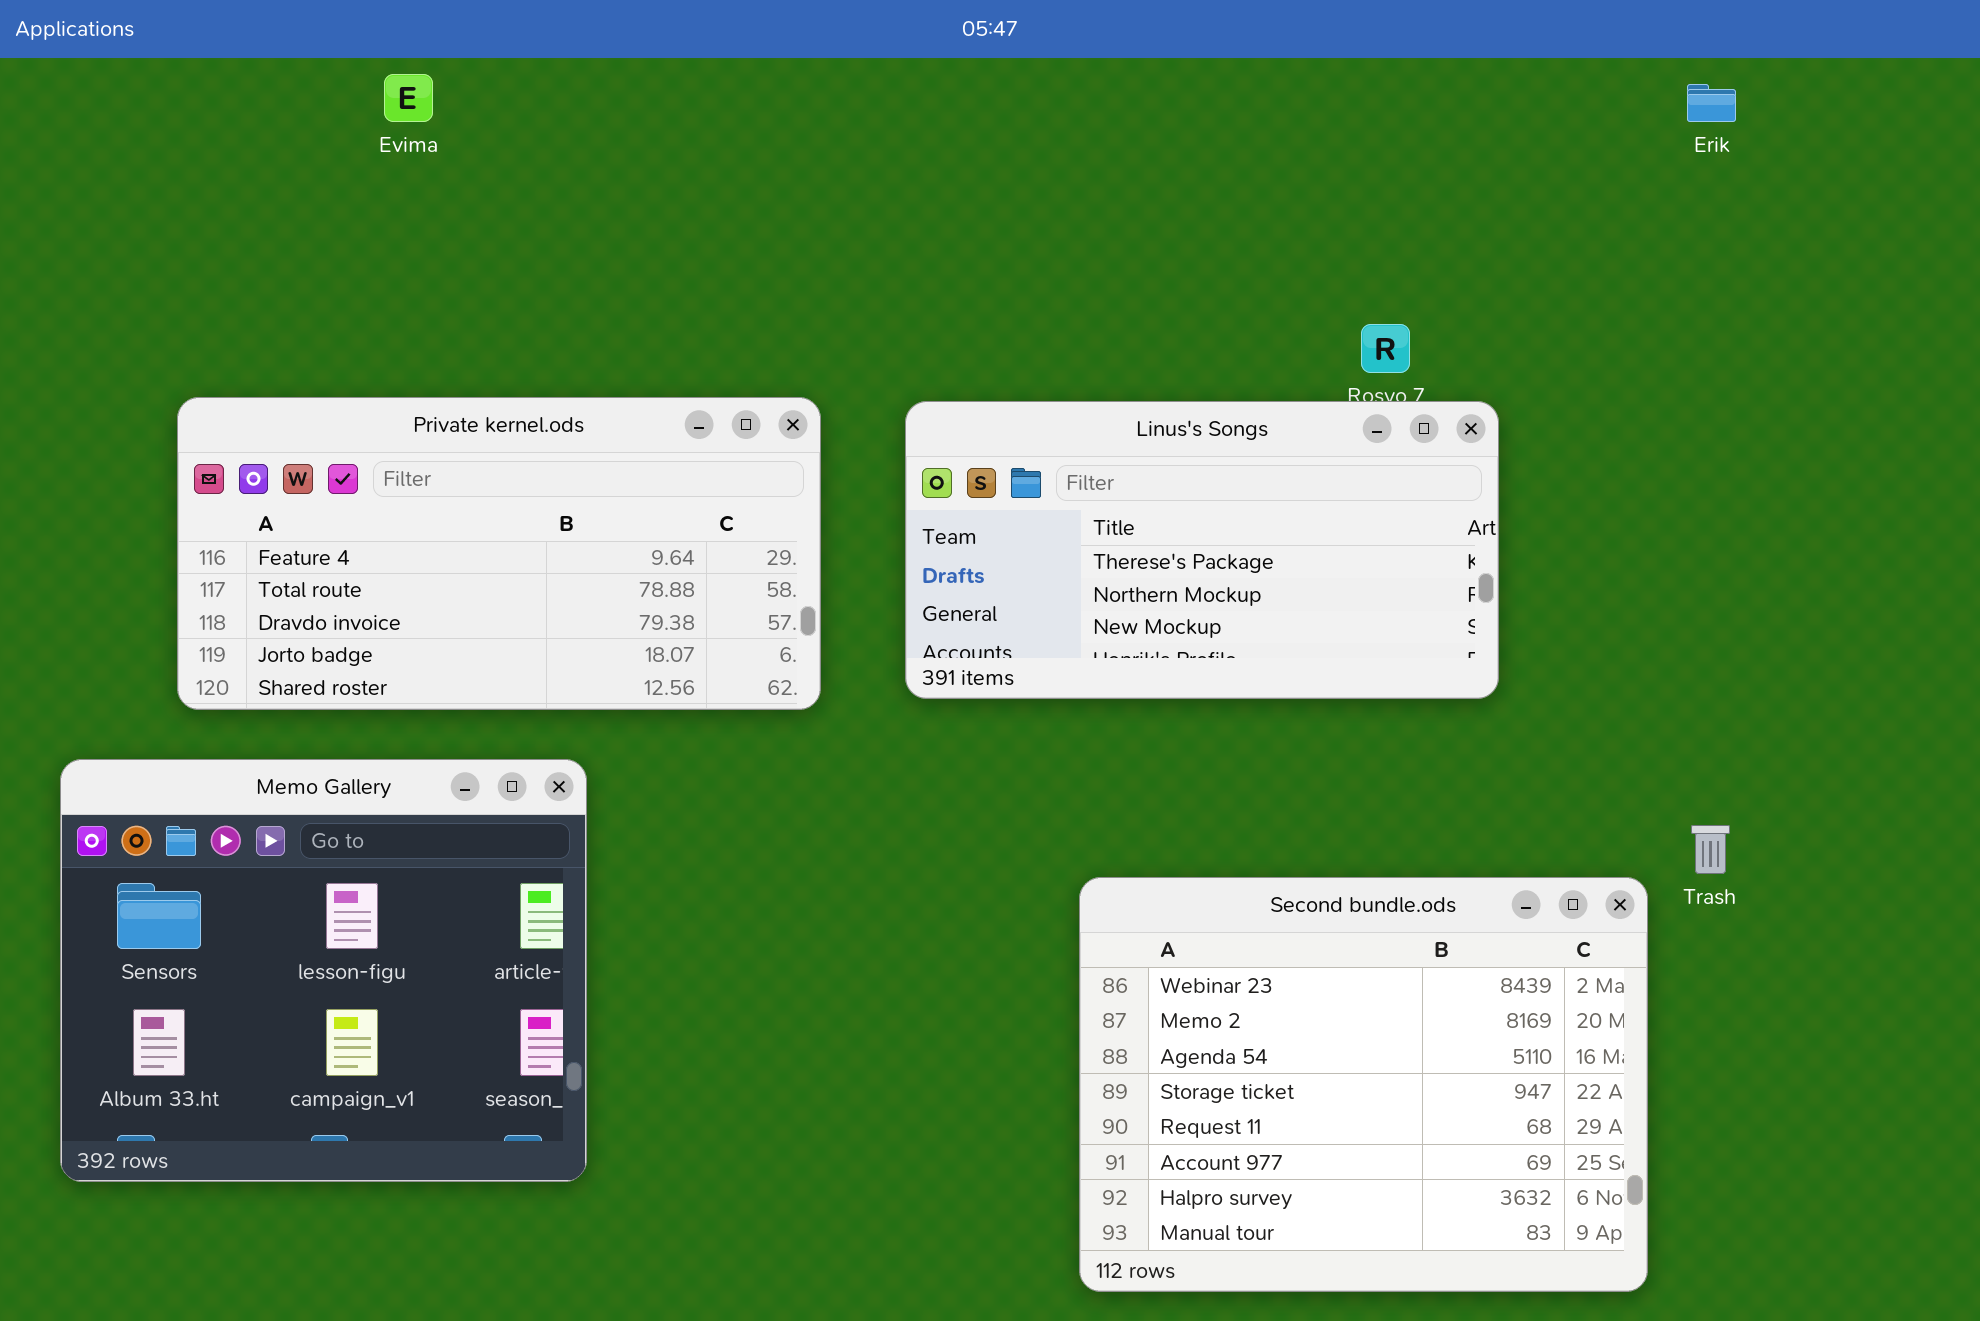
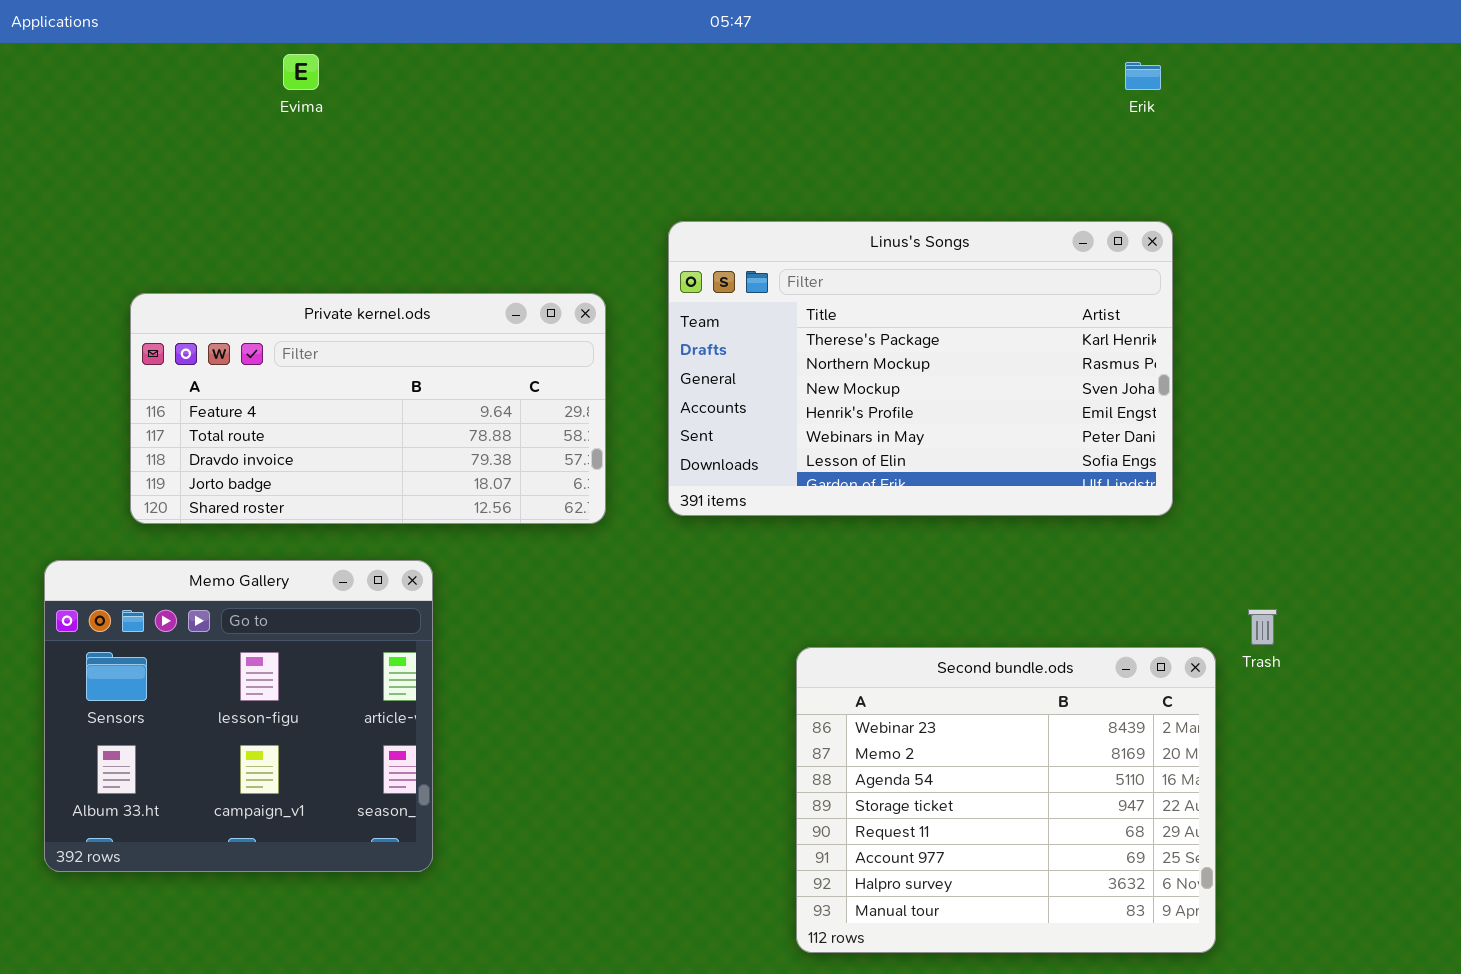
Erik: [1687,84,1736,122] -> [1125,62,1161,90], moved
Linus's Songs: [905,401,1499,699] -> [668,221,1173,516], resized

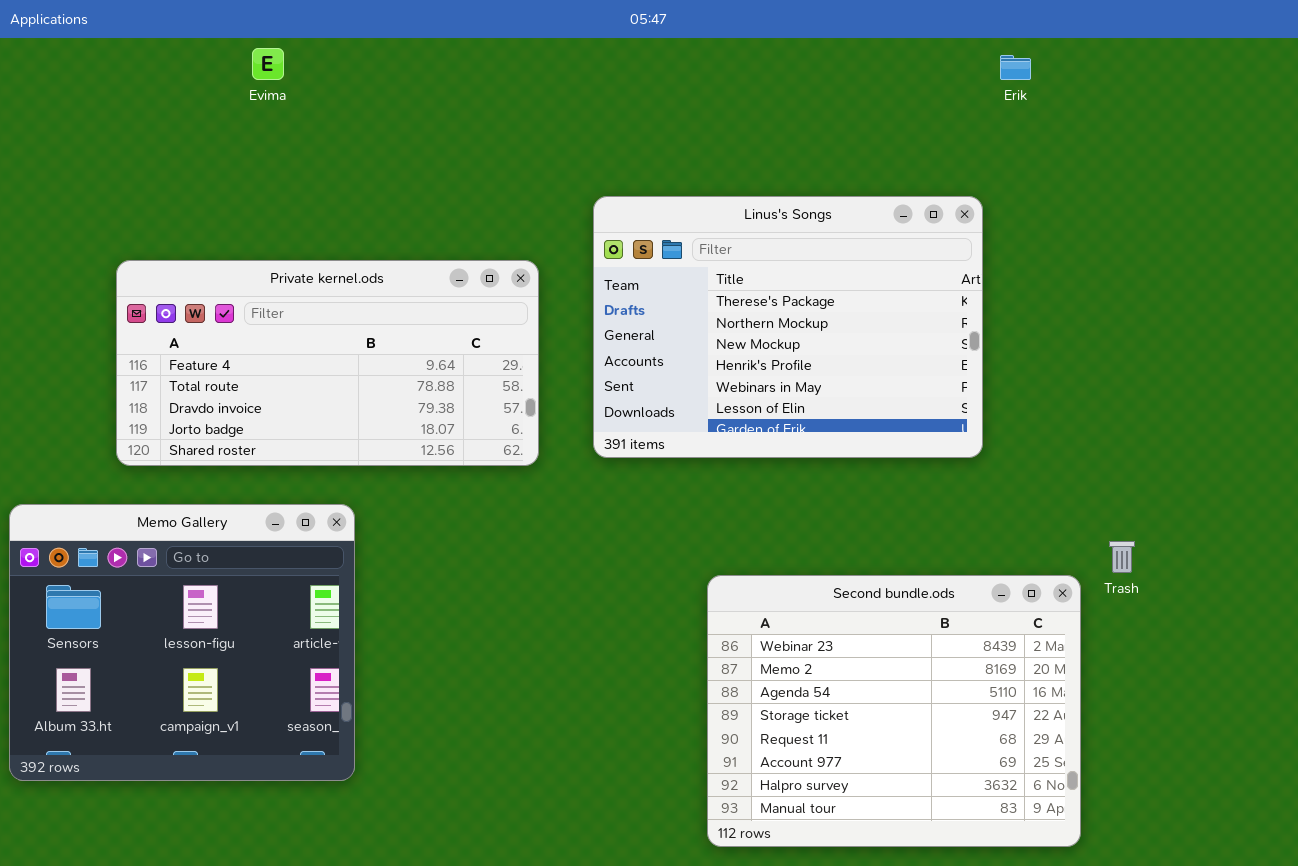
Linus's Songs: [668,221,1173,516] -> [593,196,983,458], resized
Memo Gallery: [44,560,433,872] -> [9,504,355,781], moved

